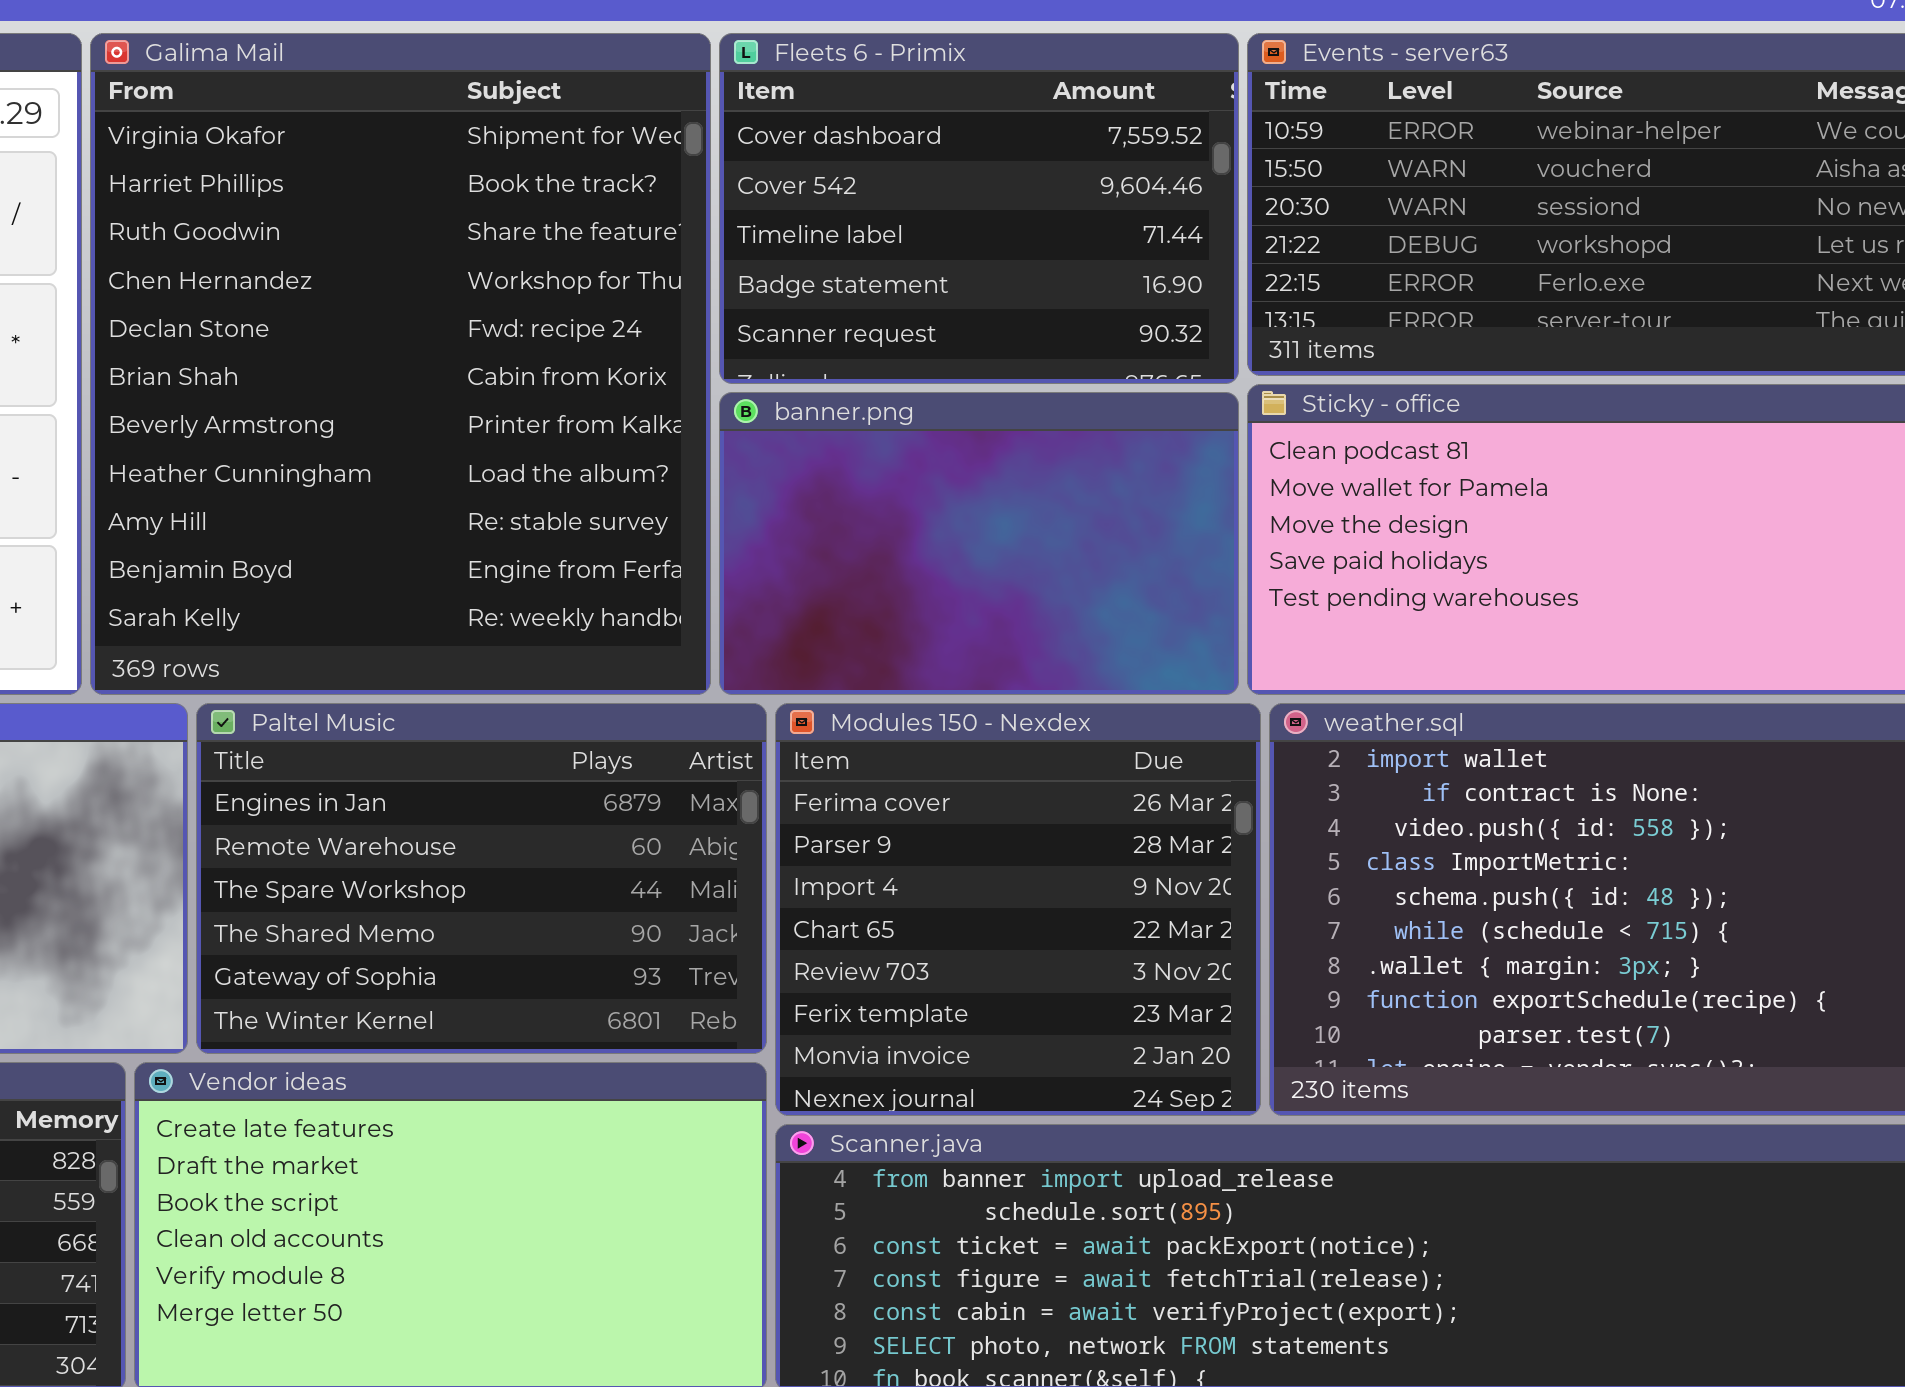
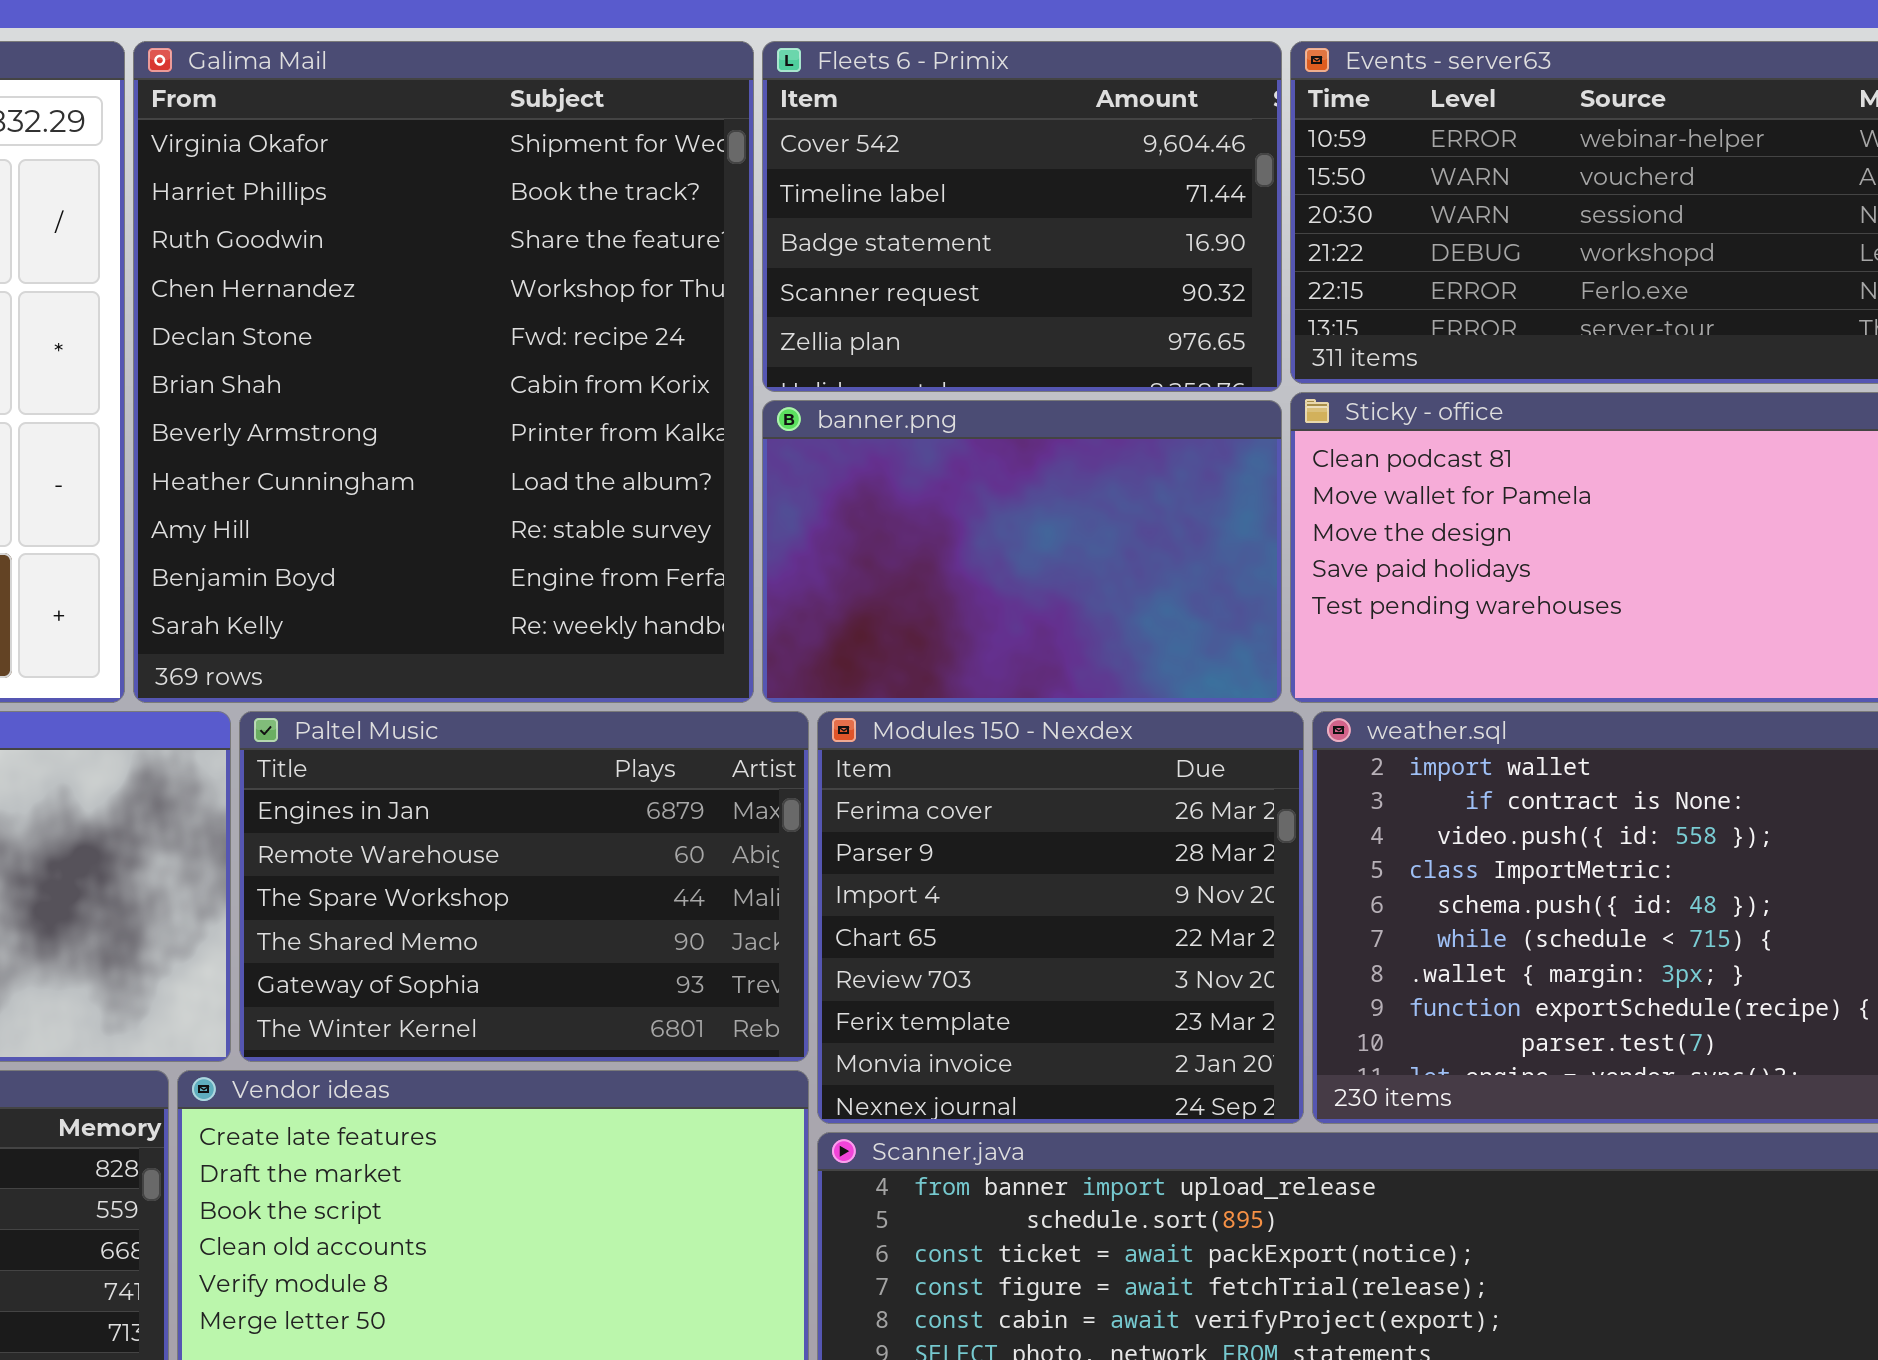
Fleets 6 - Primix: [719,33,1239,384] -> [762,41,1282,392], scrolled down 1 row

